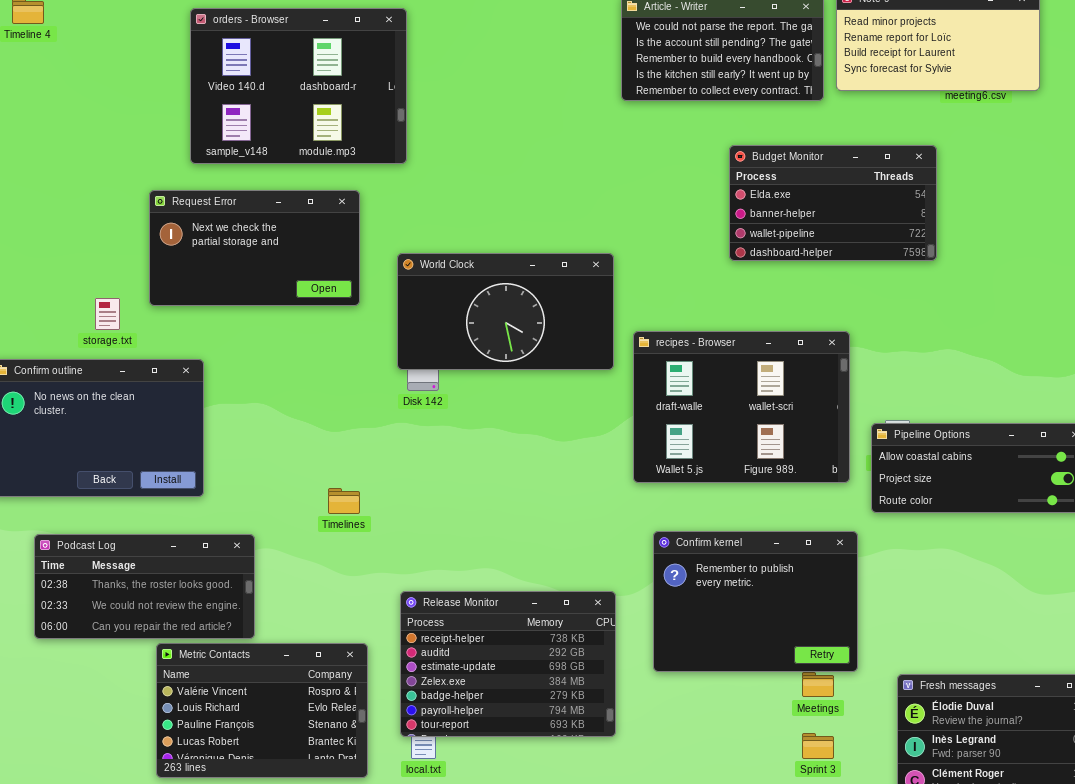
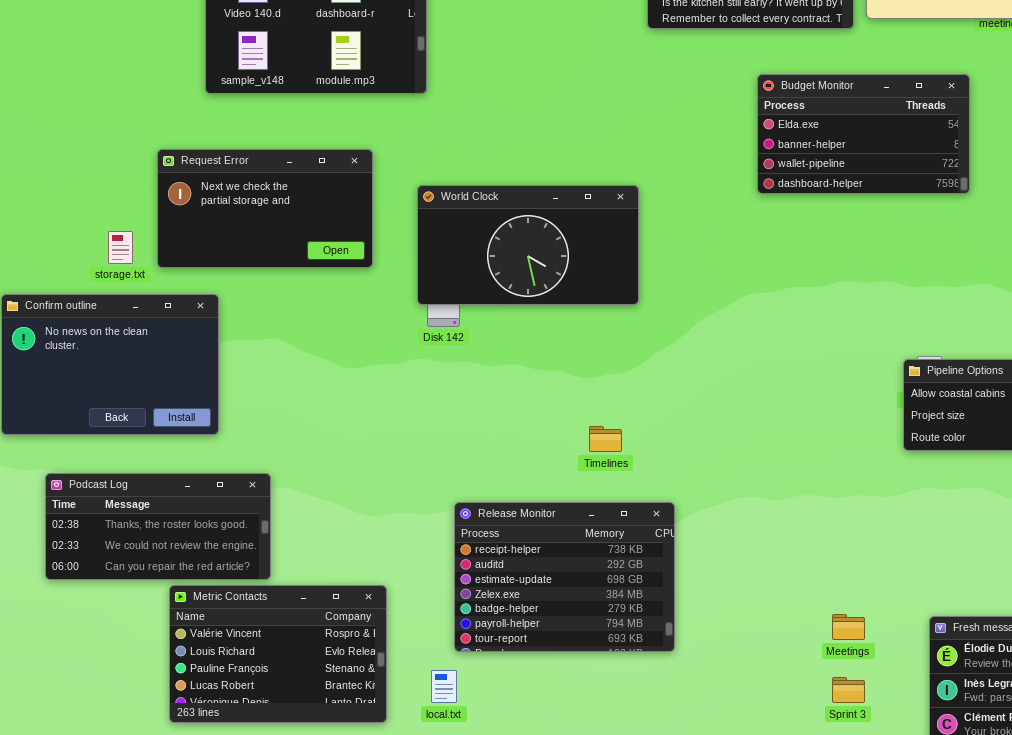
Request Error: [149,190,360,306] -> [157,149,373,268], moved
recipes - Browser: [633,331,850,483] -> none, closed
Timelines: [328,488,360,514] -> [589,426,622,452], moved
Confirm kernel: [653,531,858,672] -> none, closed
Release Monitor: [400,591,616,737] -> [454,502,675,652], moved

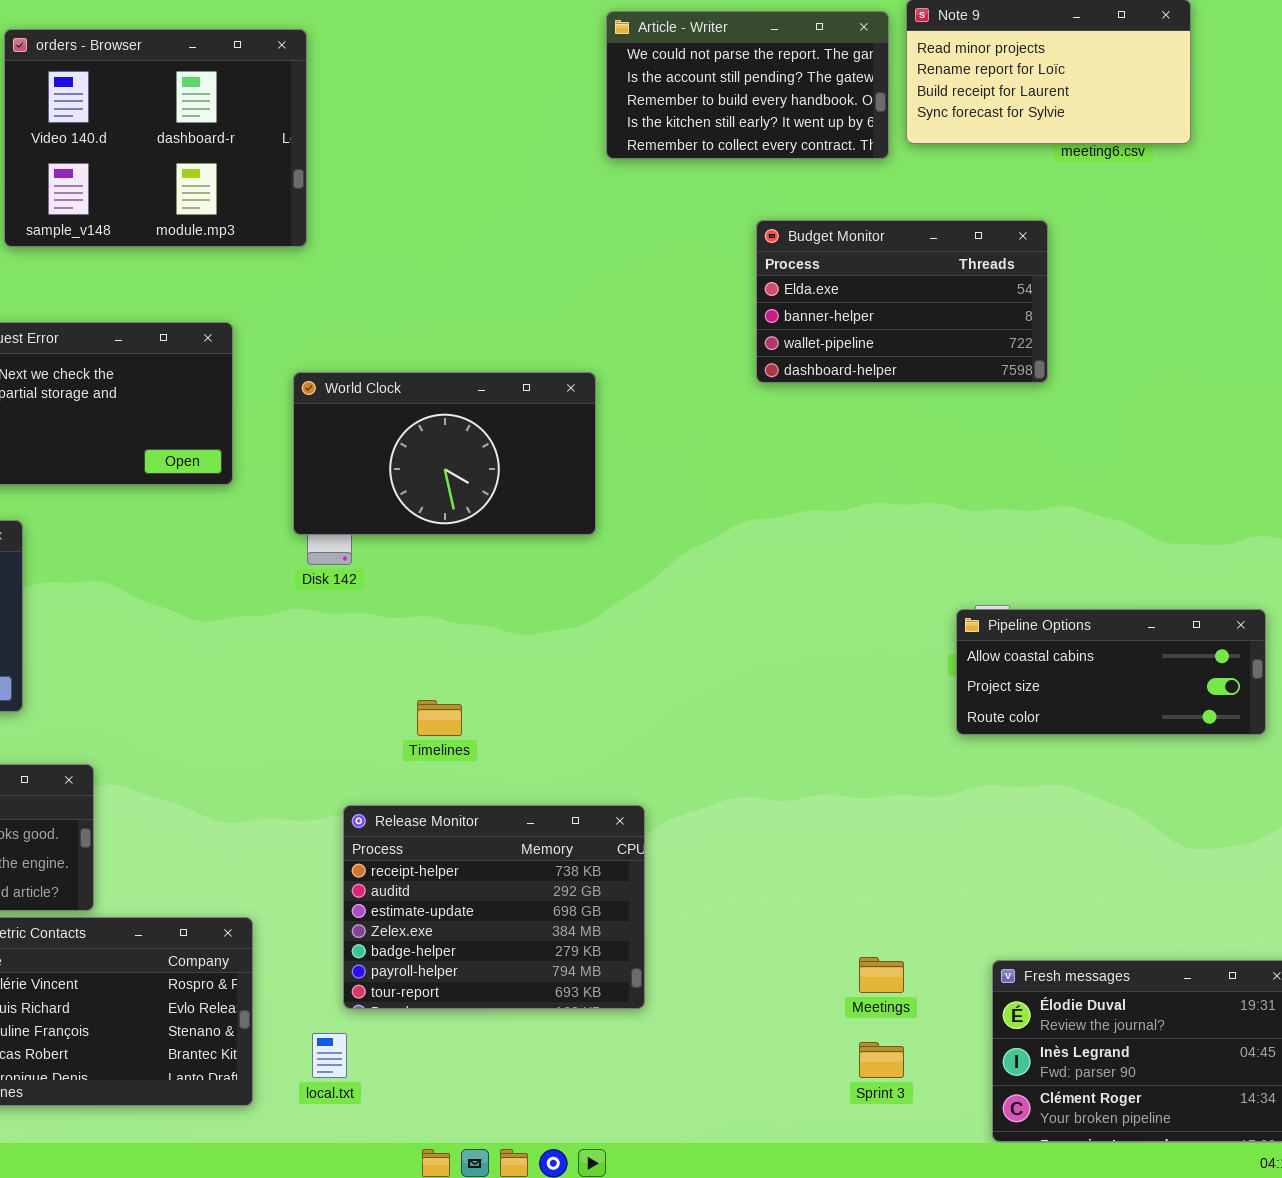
Timelines: [589,426,622,452] -> [417,700,462,736], moved

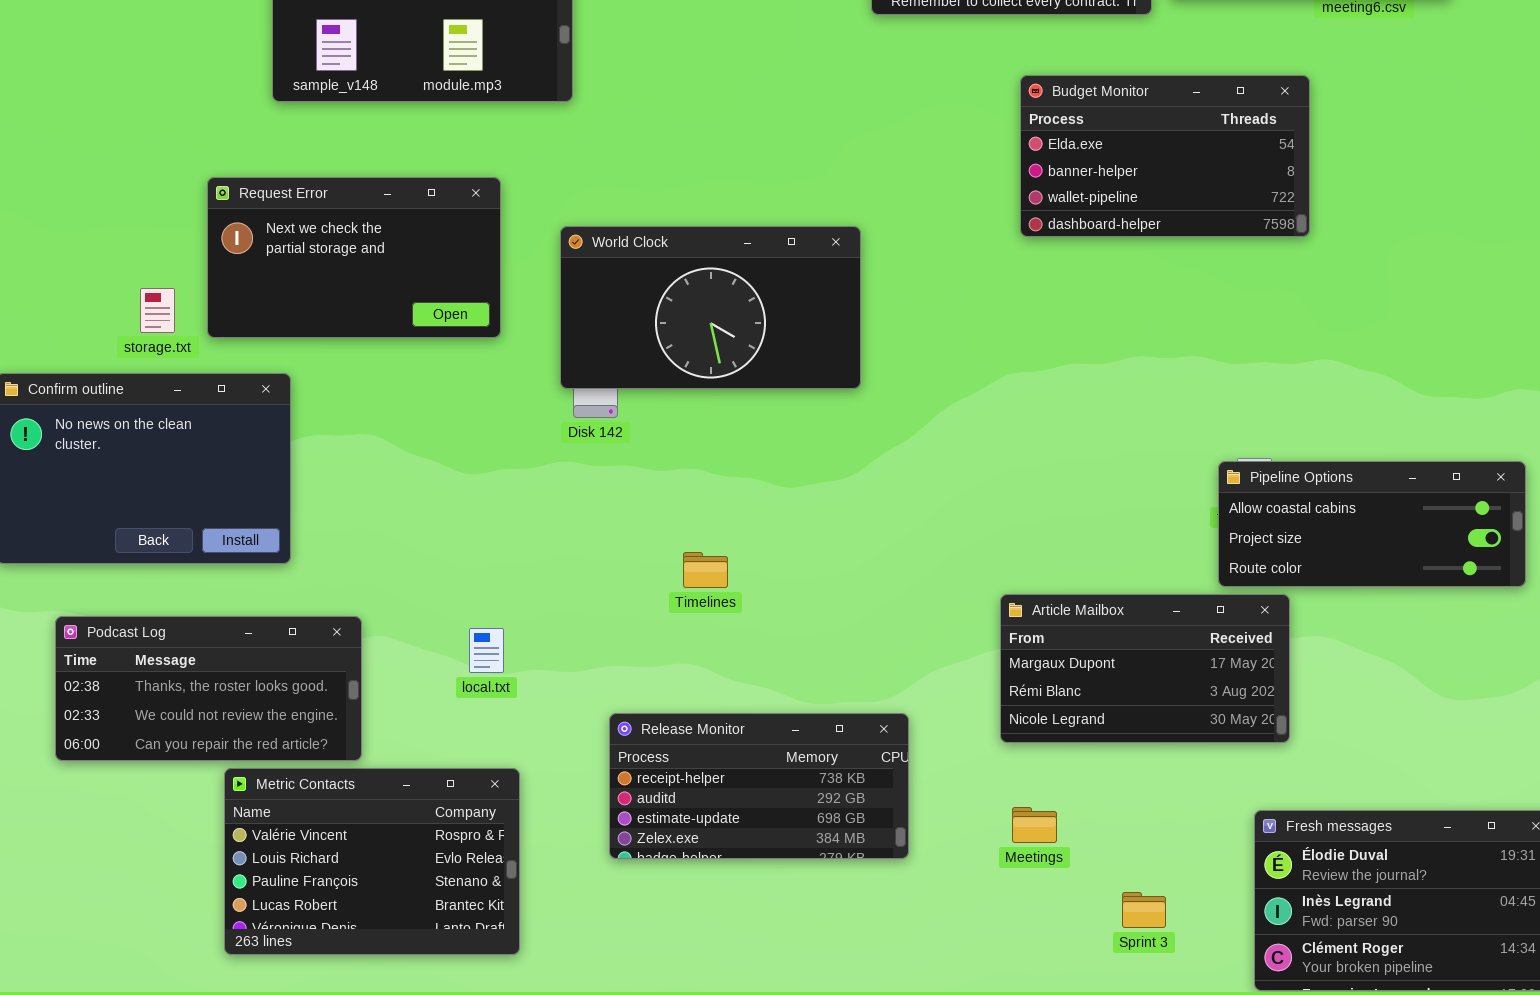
Article Mailbox: none -> [1000,594,1290,743], opened
Release Monitor: [343,805,645,1009] -> [609,713,909,859], resized
Meetings: [859,957,904,993] -> [1012,807,1057,843], moved
local.txt: [312,1033,347,1078] -> [469,628,504,673], moved

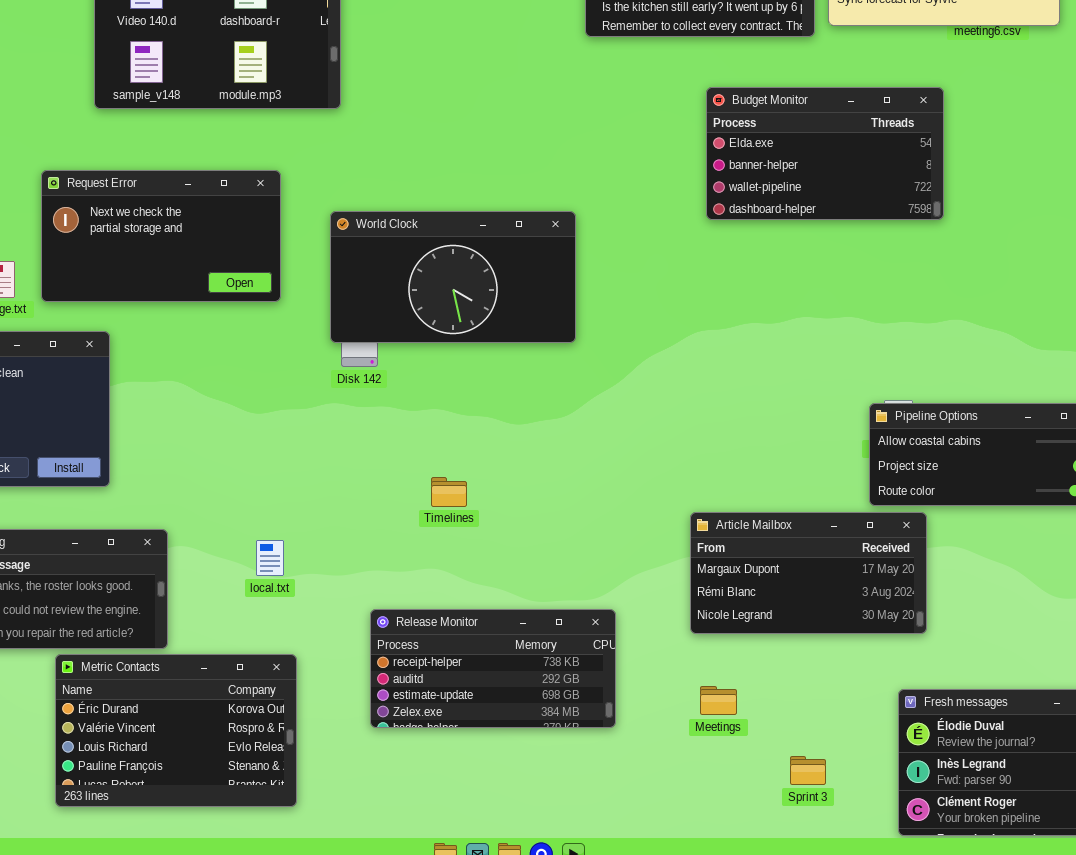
Metric Contacts: [224,768,520,955] -> [55,654,297,807], scrolled up 1 row

